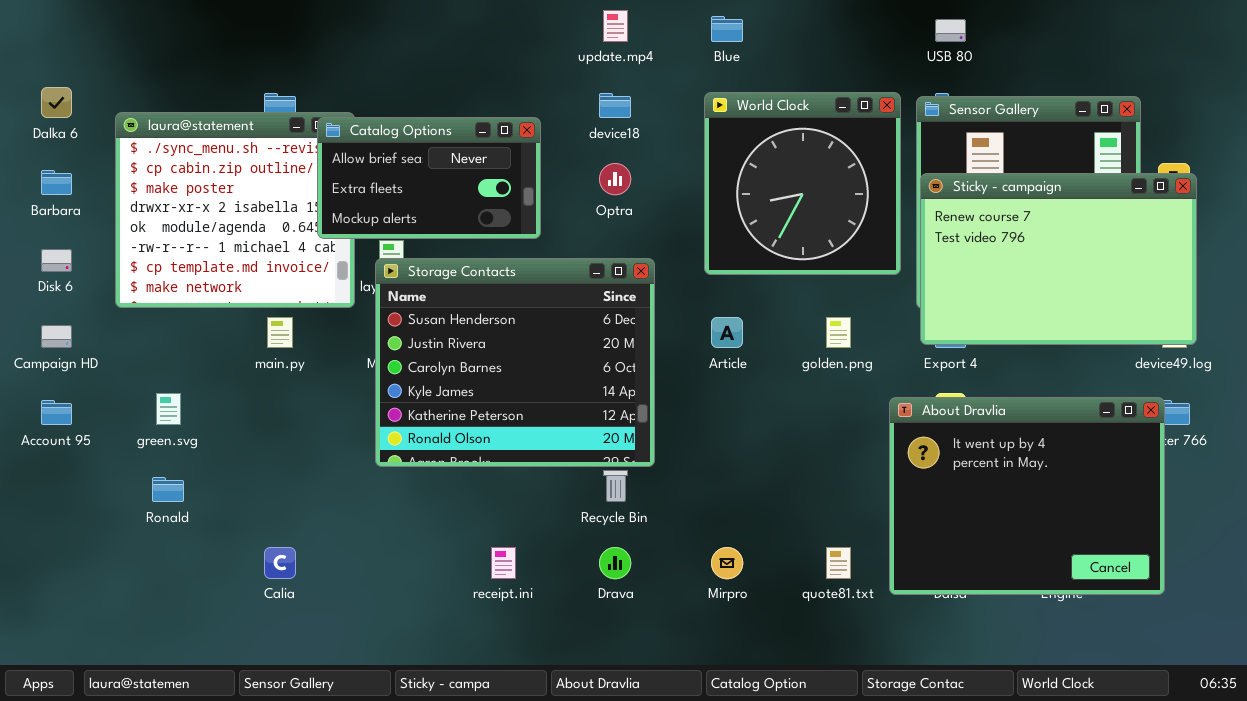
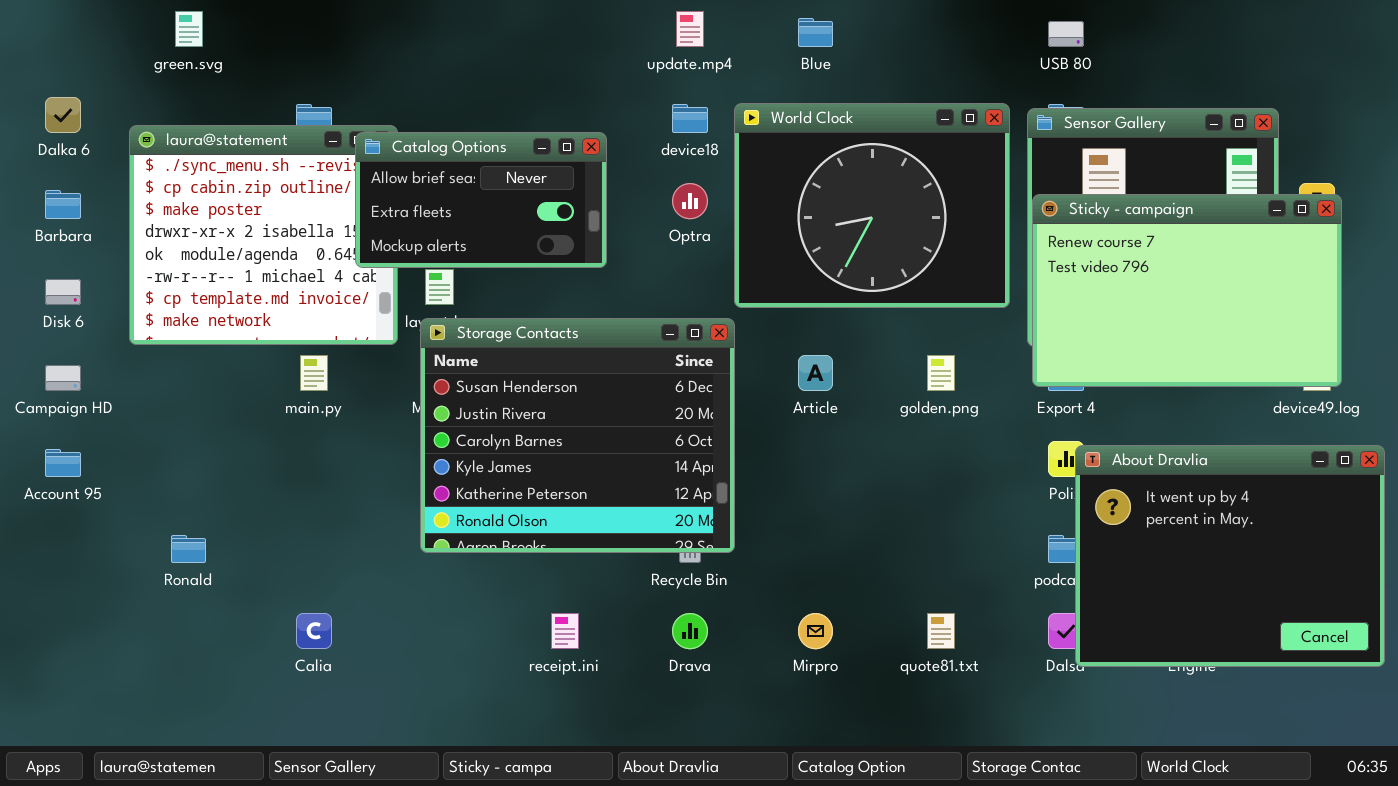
World Clock: [704,92,901,275] -> [734,103,1010,308], resized
Storage Contacts: [375,258,655,467] -> [420,318,735,553], moved
green.svg: [156,393,181,425] -> [175,11,203,47], moved
About Dravlia: [889,397,1165,595] -> [1075,445,1385,667], moved

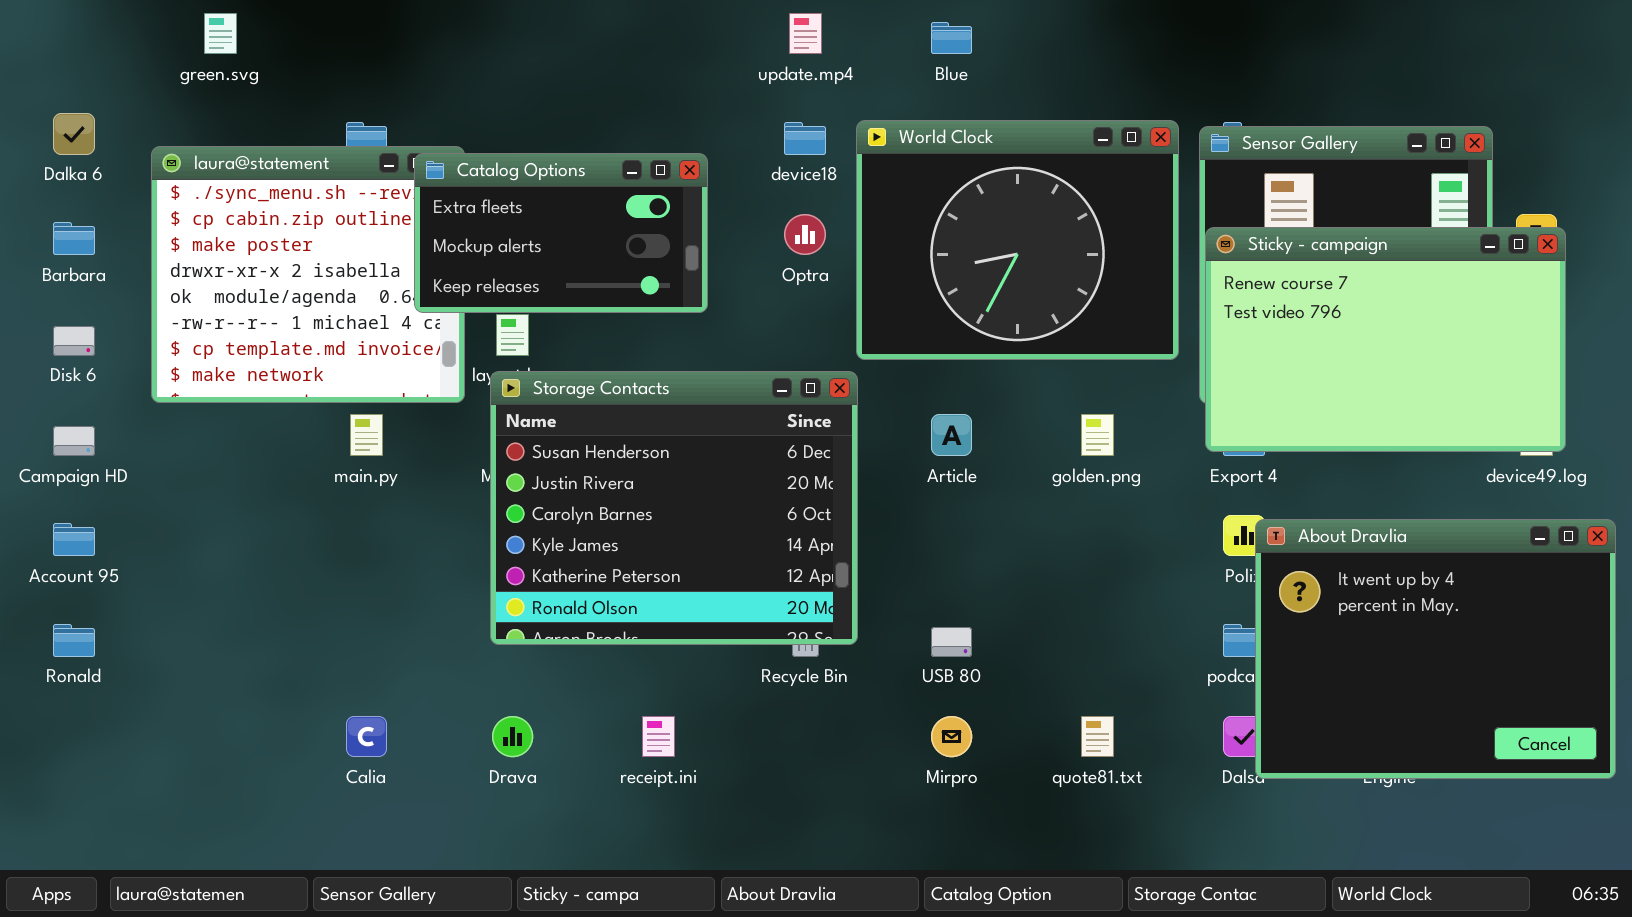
USB 80: [1048,21,1084,47] -> [931,627,972,657], moved
Catalog Options: [355,132,607,268] -> [414,153,708,313], scrolled down 1 row
Ronald: [171,535,206,563] -> [53,624,95,657], moved
Drava: [672,613,708,649] -> [492,716,533,757], moved

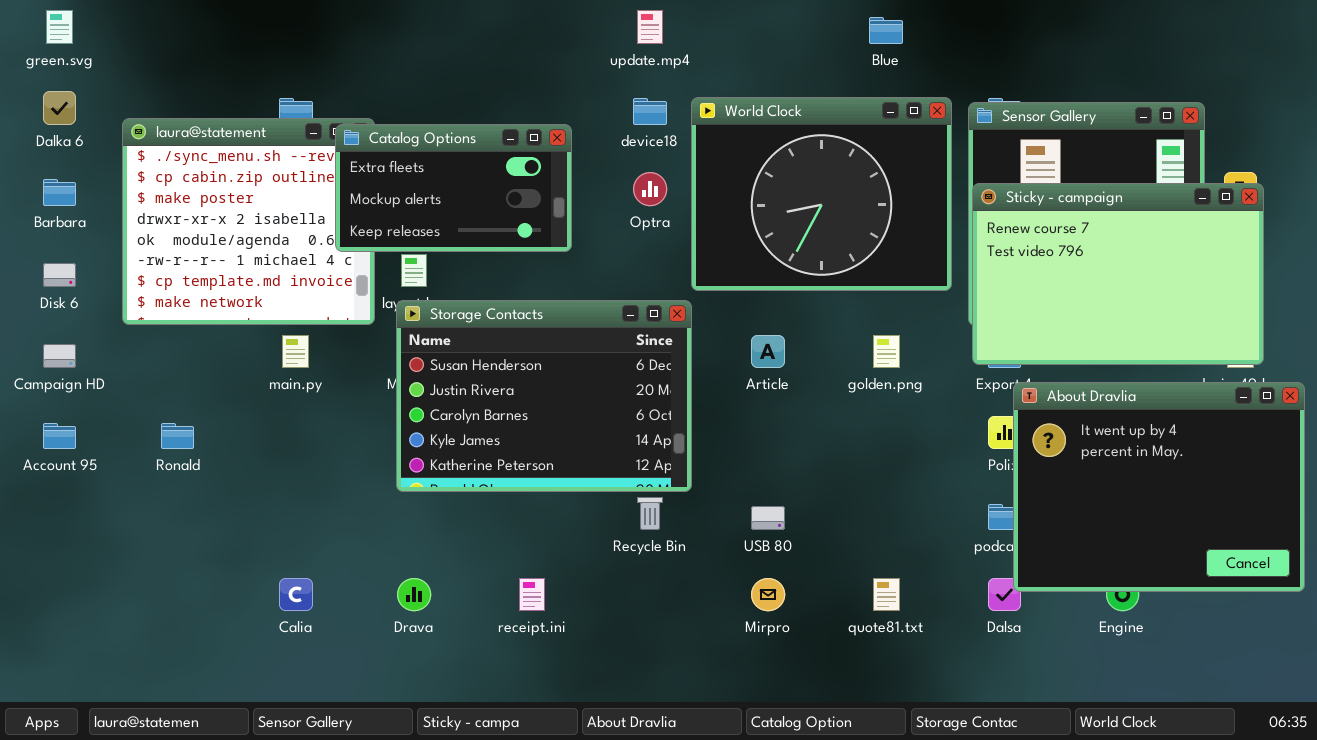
green.svg: [204,13,237,54] -> [46,10,73,44], moved
Blue: [931,22,972,54] -> [869,17,903,44], moved
Storage Contacts: [490,371,858,645] -> [396,300,692,492], resized
About Dravlia: [1255,519,1616,779] -> [1013,382,1305,592], moved
Ronald: [53,624,95,657] -> [161,423,194,449], moved

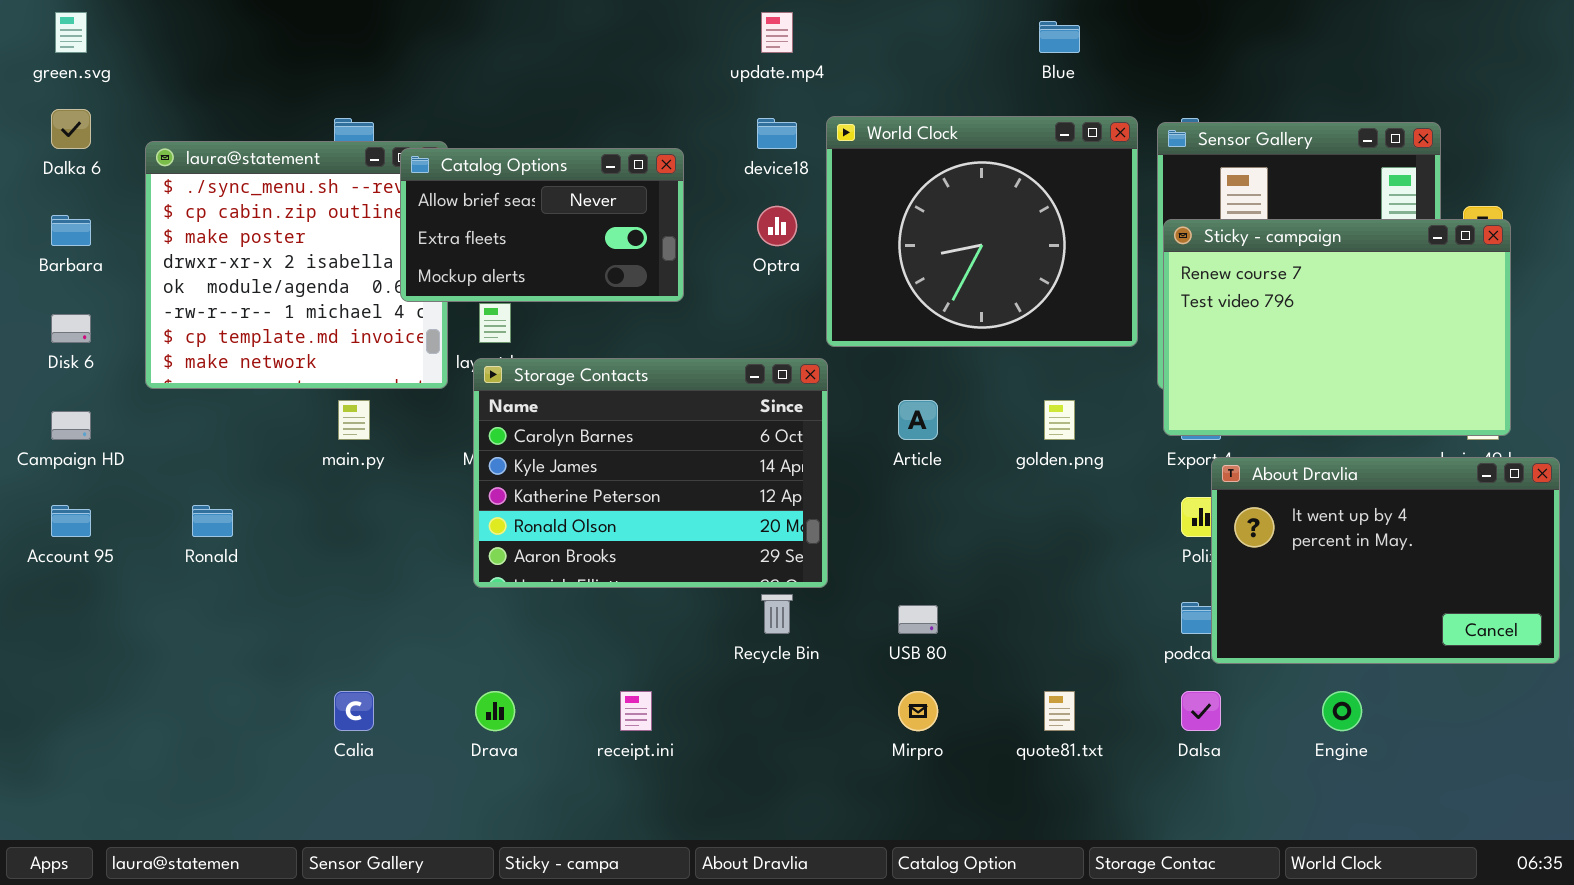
Catalog Options: [335,124,572,252] -> [400,148,684,302], scrolled up 1 row
Storage Contacts: [396,300,692,492] -> [473,358,828,588], scrolled down 2 rows
About Dravlia: [1013,382,1305,592] -> [1211,457,1560,664], resized

